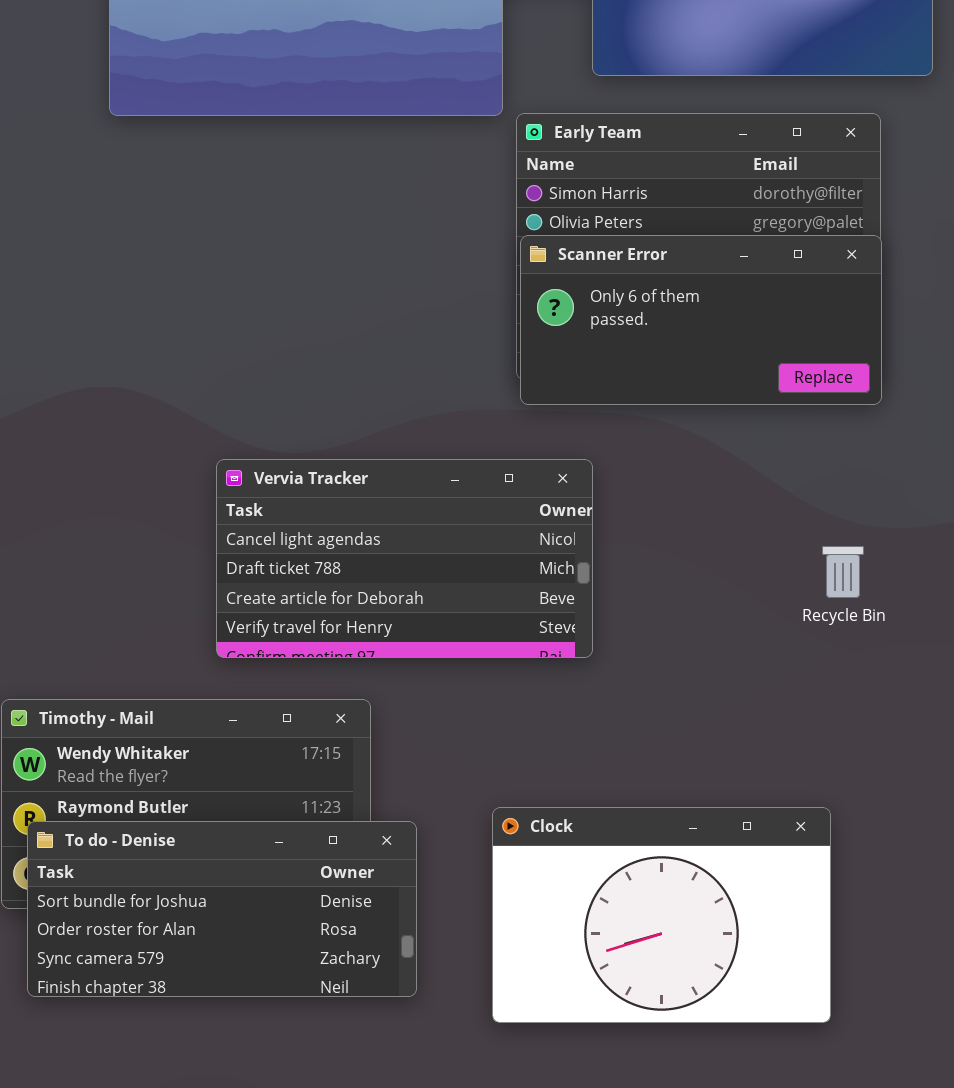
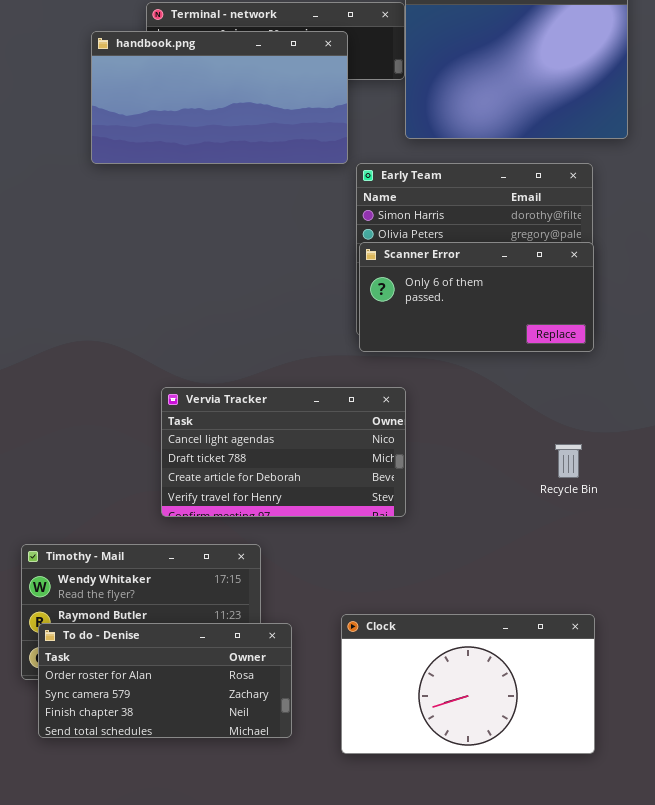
Clock: [492,807,831,1023] -> [341,614,595,754], resized
To do - Denise: [27,821,417,997] -> [38,623,292,738], scrolled down 1 row

